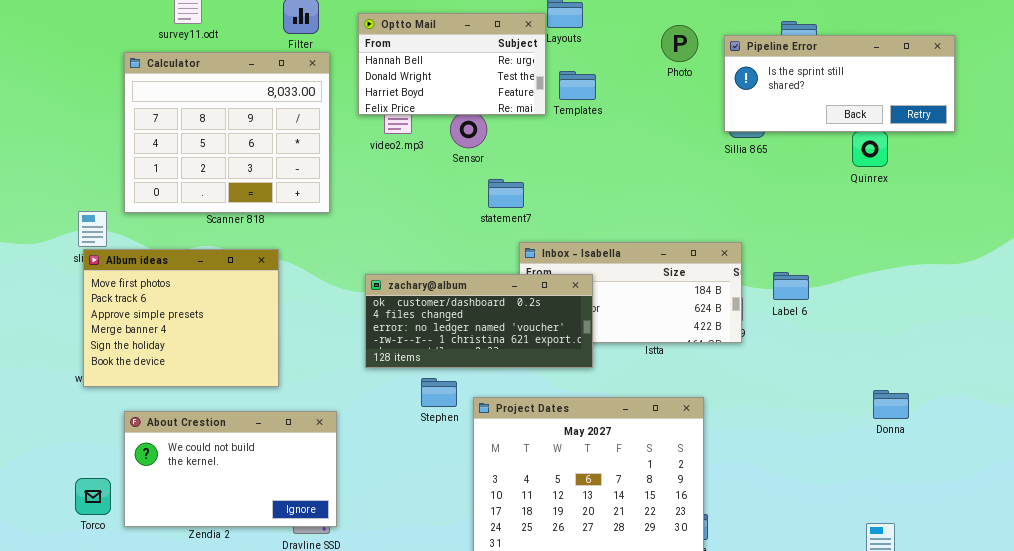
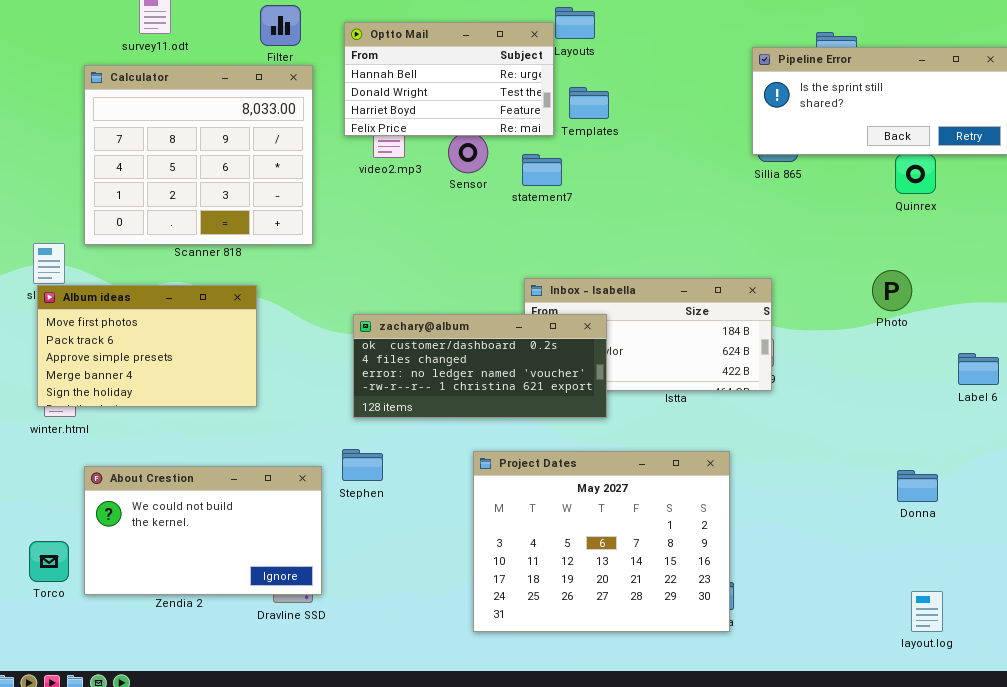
Photo: [661,25,698,62] -> [872,270,912,311], moved
statement7: [488,179,524,208] -> [522,154,562,186], moved
Album ideas: [83,249,279,387] -> [37,285,257,407], resized
Label 6: [773,272,809,300] -> [958,353,999,385], moved
Stephen: [421,378,457,407] -> [342,449,383,481], moved
Donna: [873,390,909,419] -> [897,470,938,502], moved

